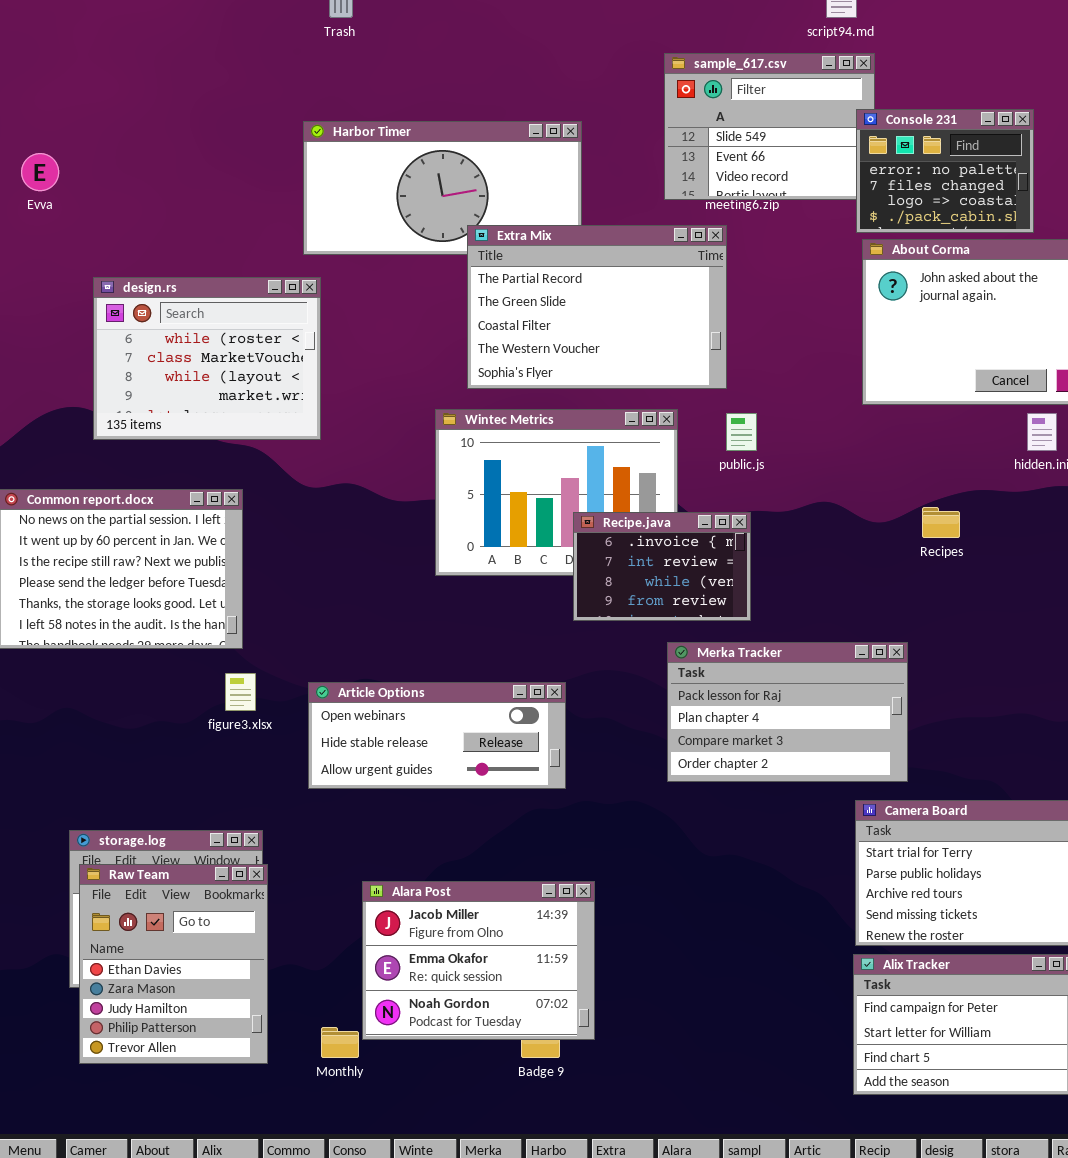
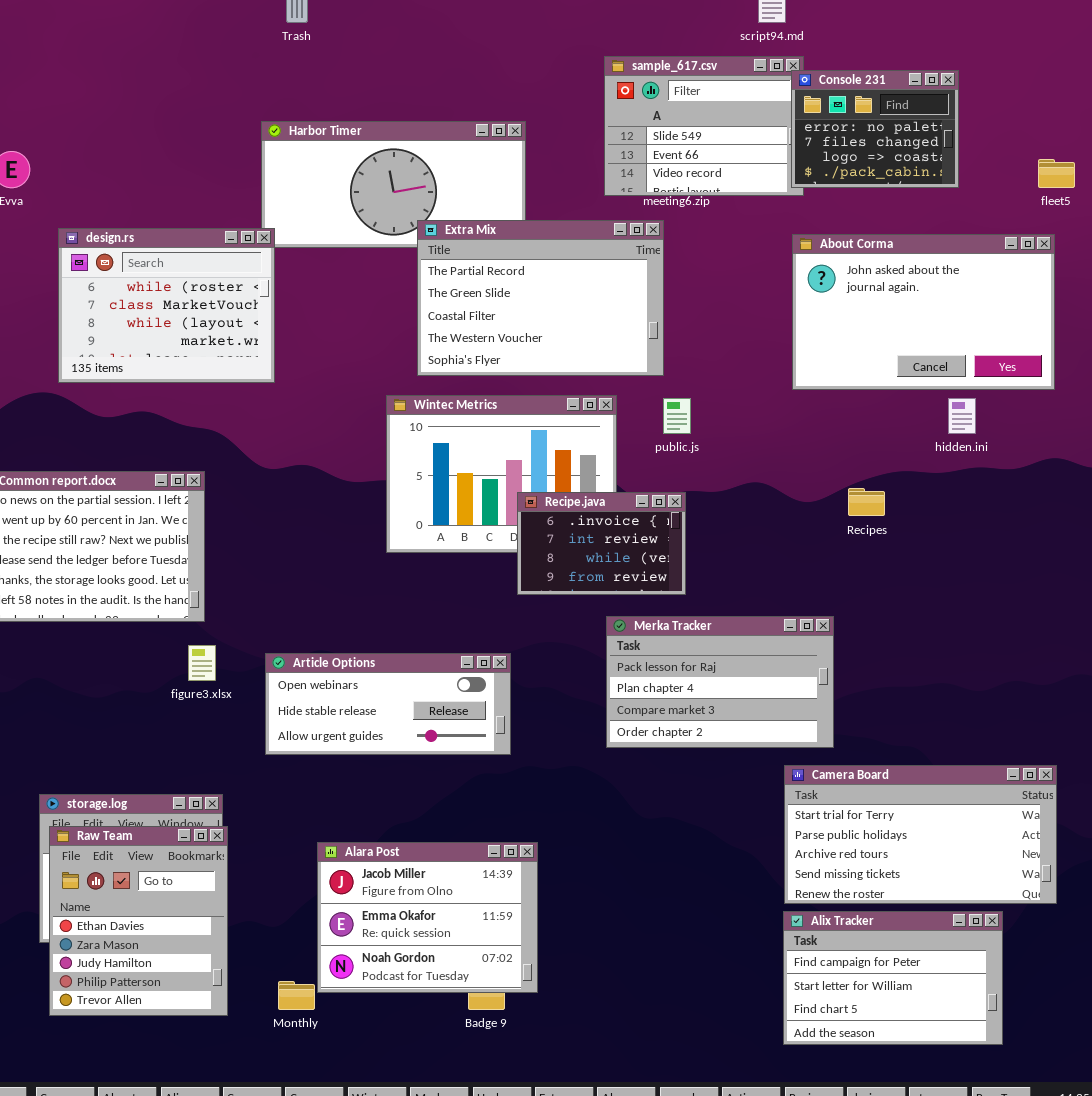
Console 231: [856,109,1034,233] -> [791,70,959,188], moved
design.rs: [93,277,321,440] -> [58,228,275,383], moved

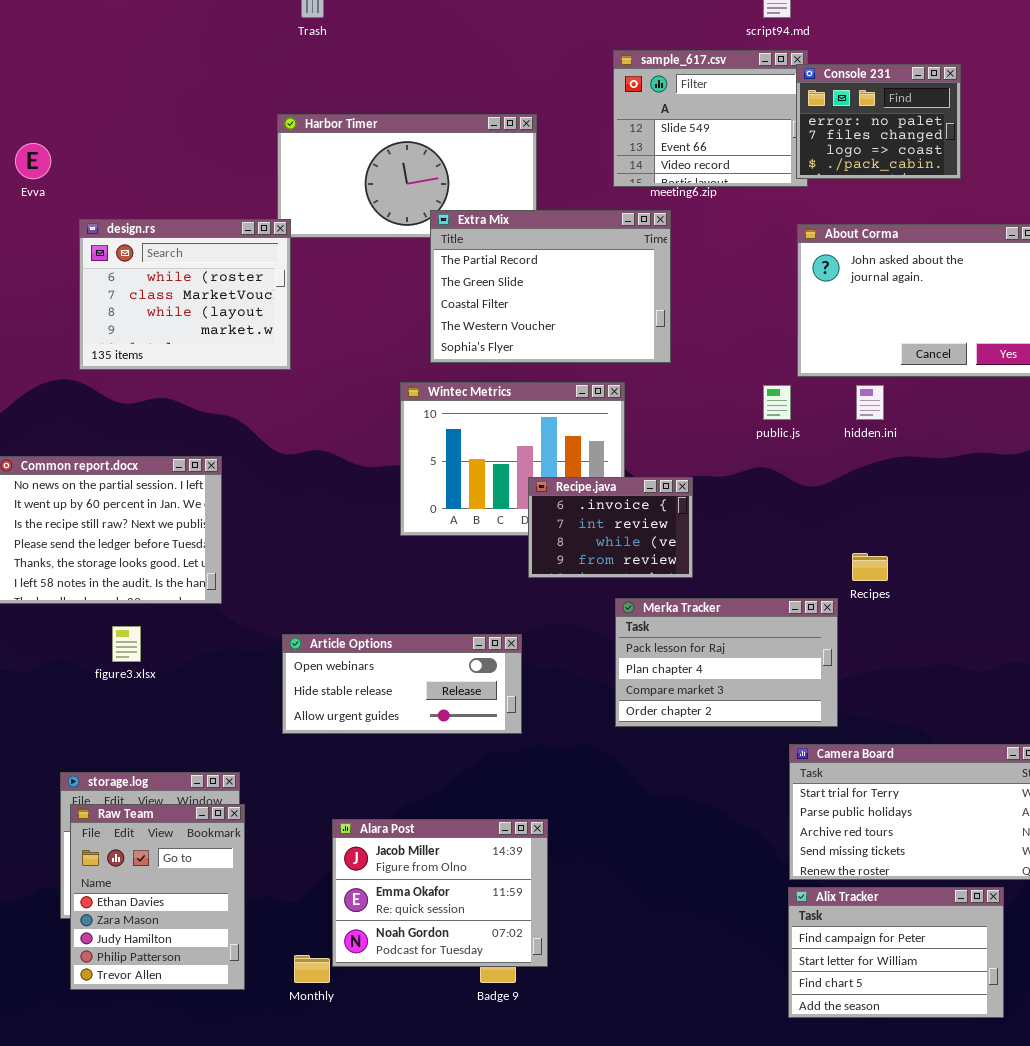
public.js: [663,398,691,434] -> [763,385,791,420], moved
hidden.ini: [948,398,976,434] -> [856,385,884,420], moved
Recipes: [848,488,885,516] -> [852,553,888,581], moved
figure3.xlsx: [188,645,216,681] -> [112,626,141,662], moved

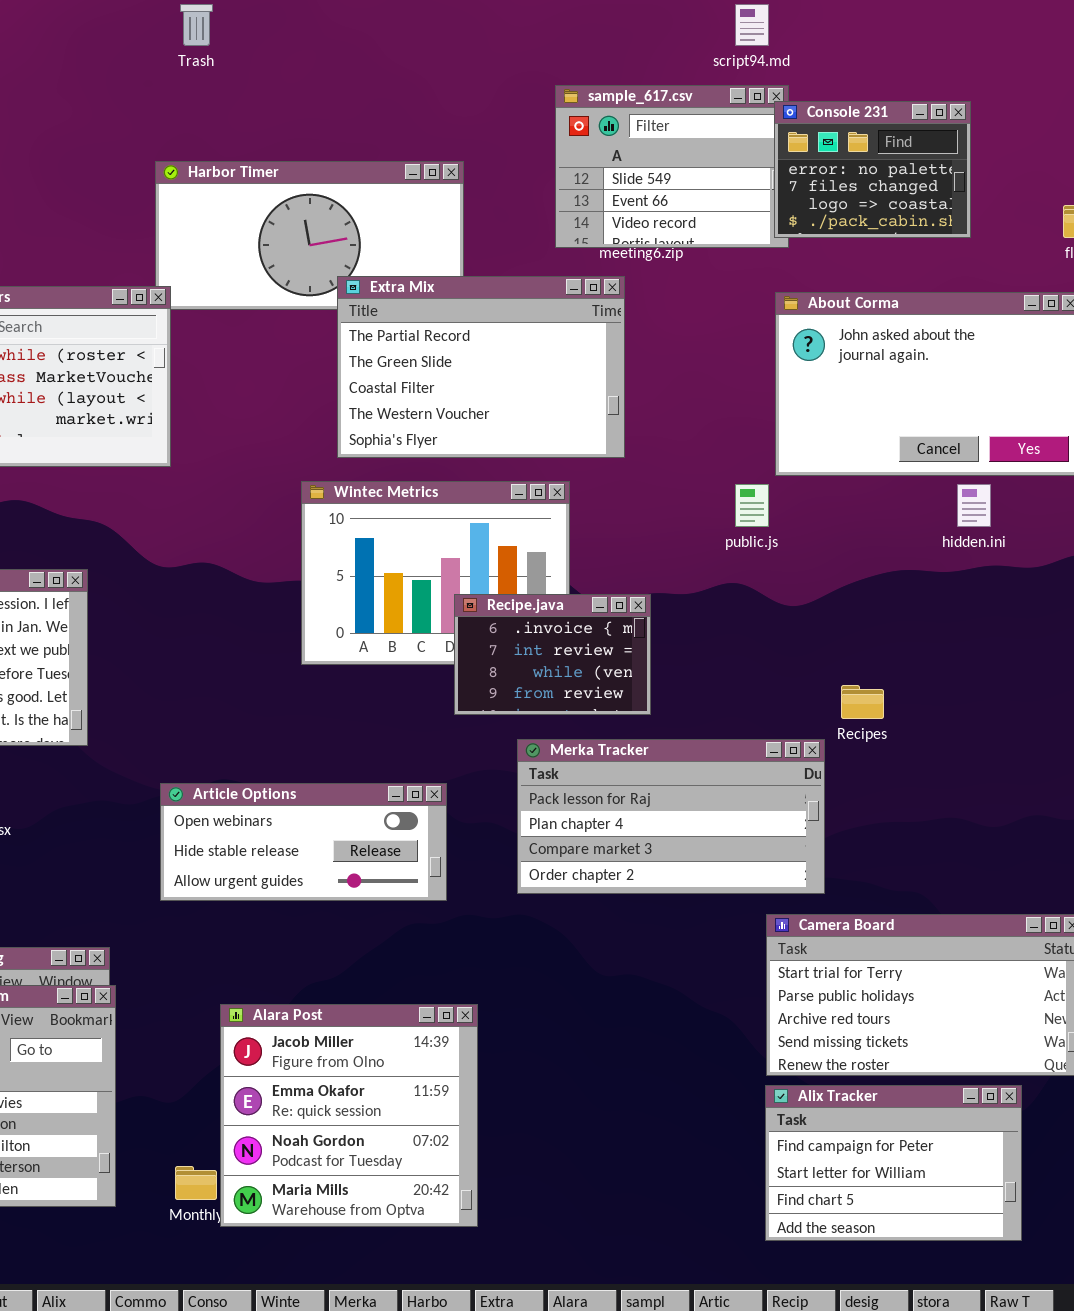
hidden.ini: [856,385,884,420] -> [957,484,991,527], moved
Merka Tracker: [615,598,838,727] -> [517,739,825,894], resized
Alara Post: [332,819,548,967] -> [220,1004,478,1227], resized

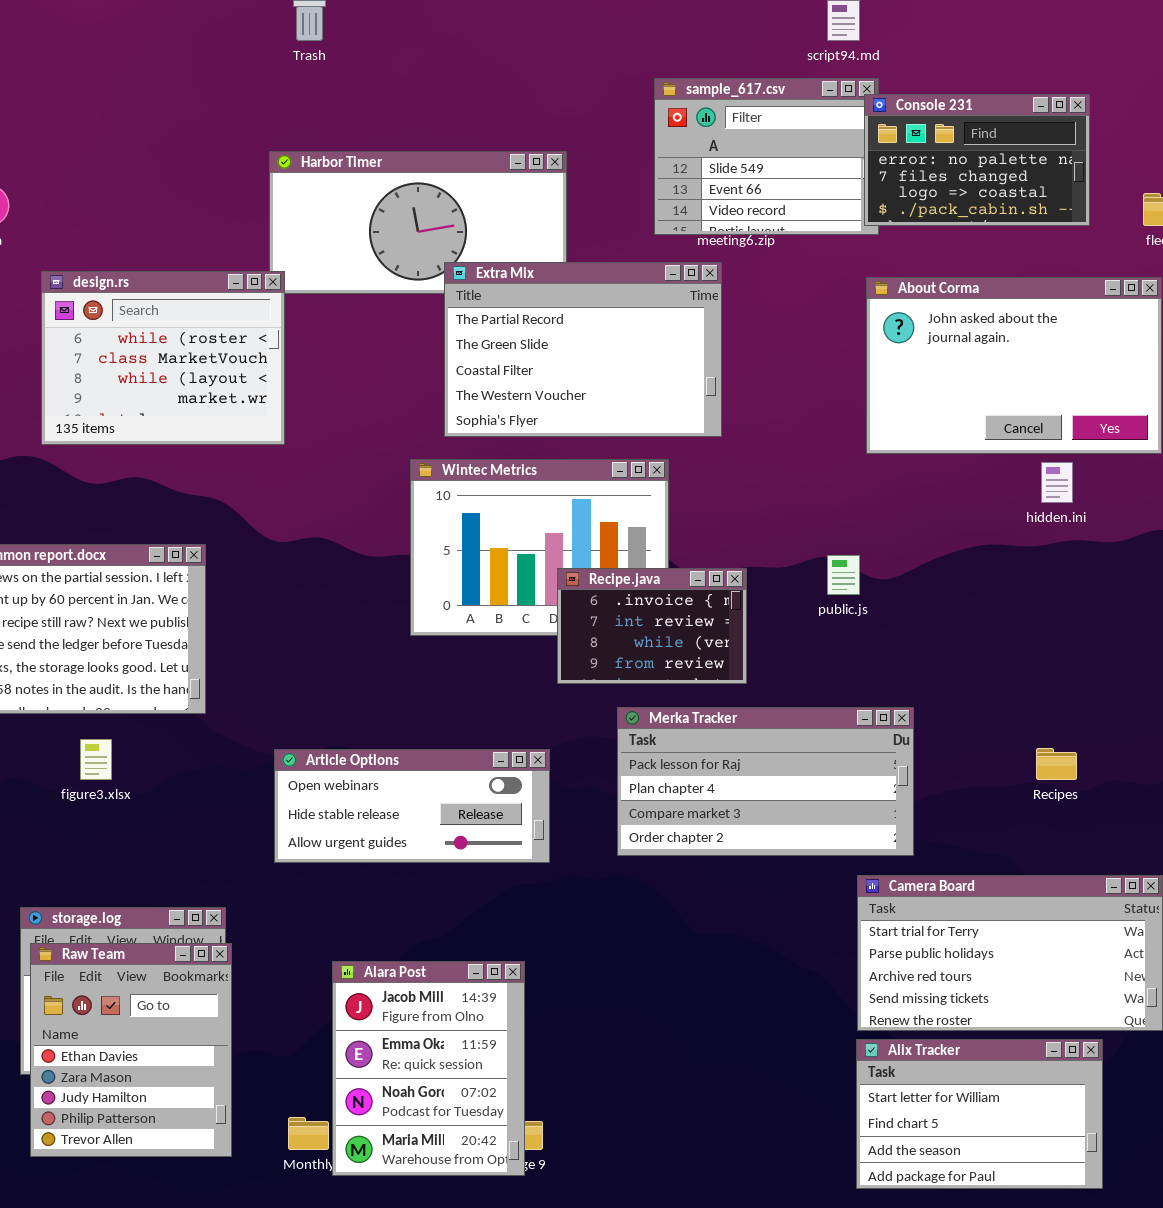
Console 231: [774,101,971,238] -> [864,94,1090,226], resized
public.js: [735,484,769,527] -> [827,555,860,595], moved
Recipes: [841,685,884,719] -> [1036,748,1077,780], moved
Alara Post: [220,1004,478,1227] -> [332,961,525,1176], resized
Alix Tracker: [765,1085,1022,1241] -> [856,1039,1103,1189], scrolled down 1 row

